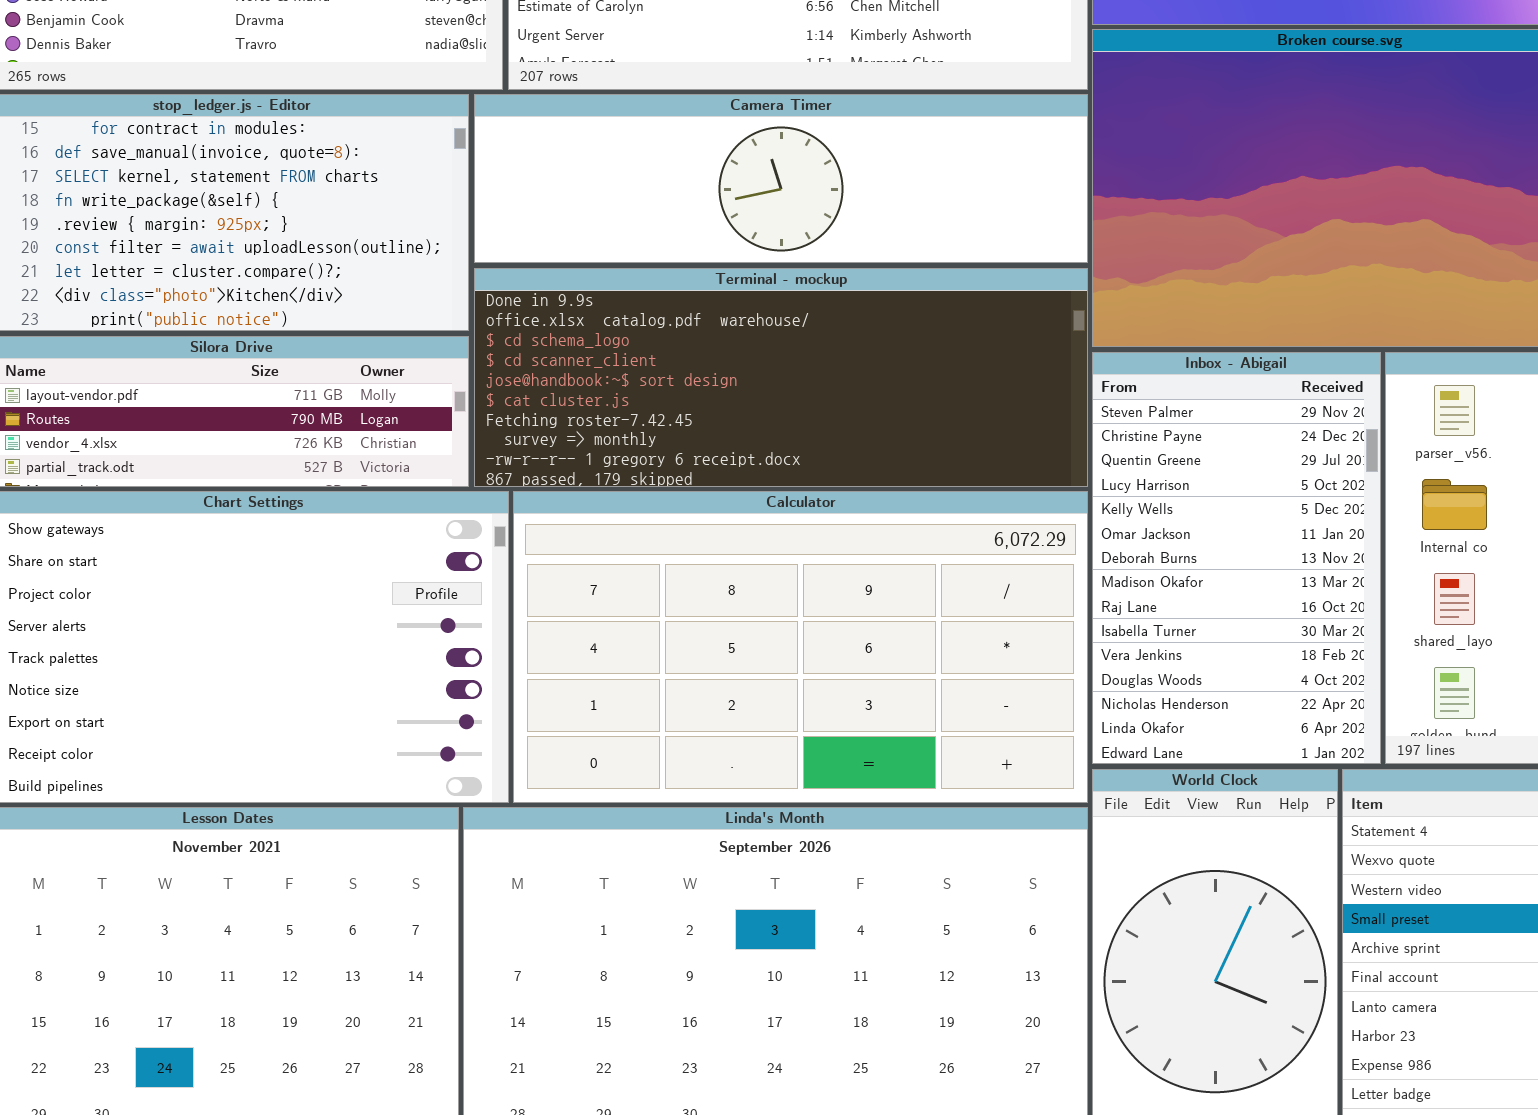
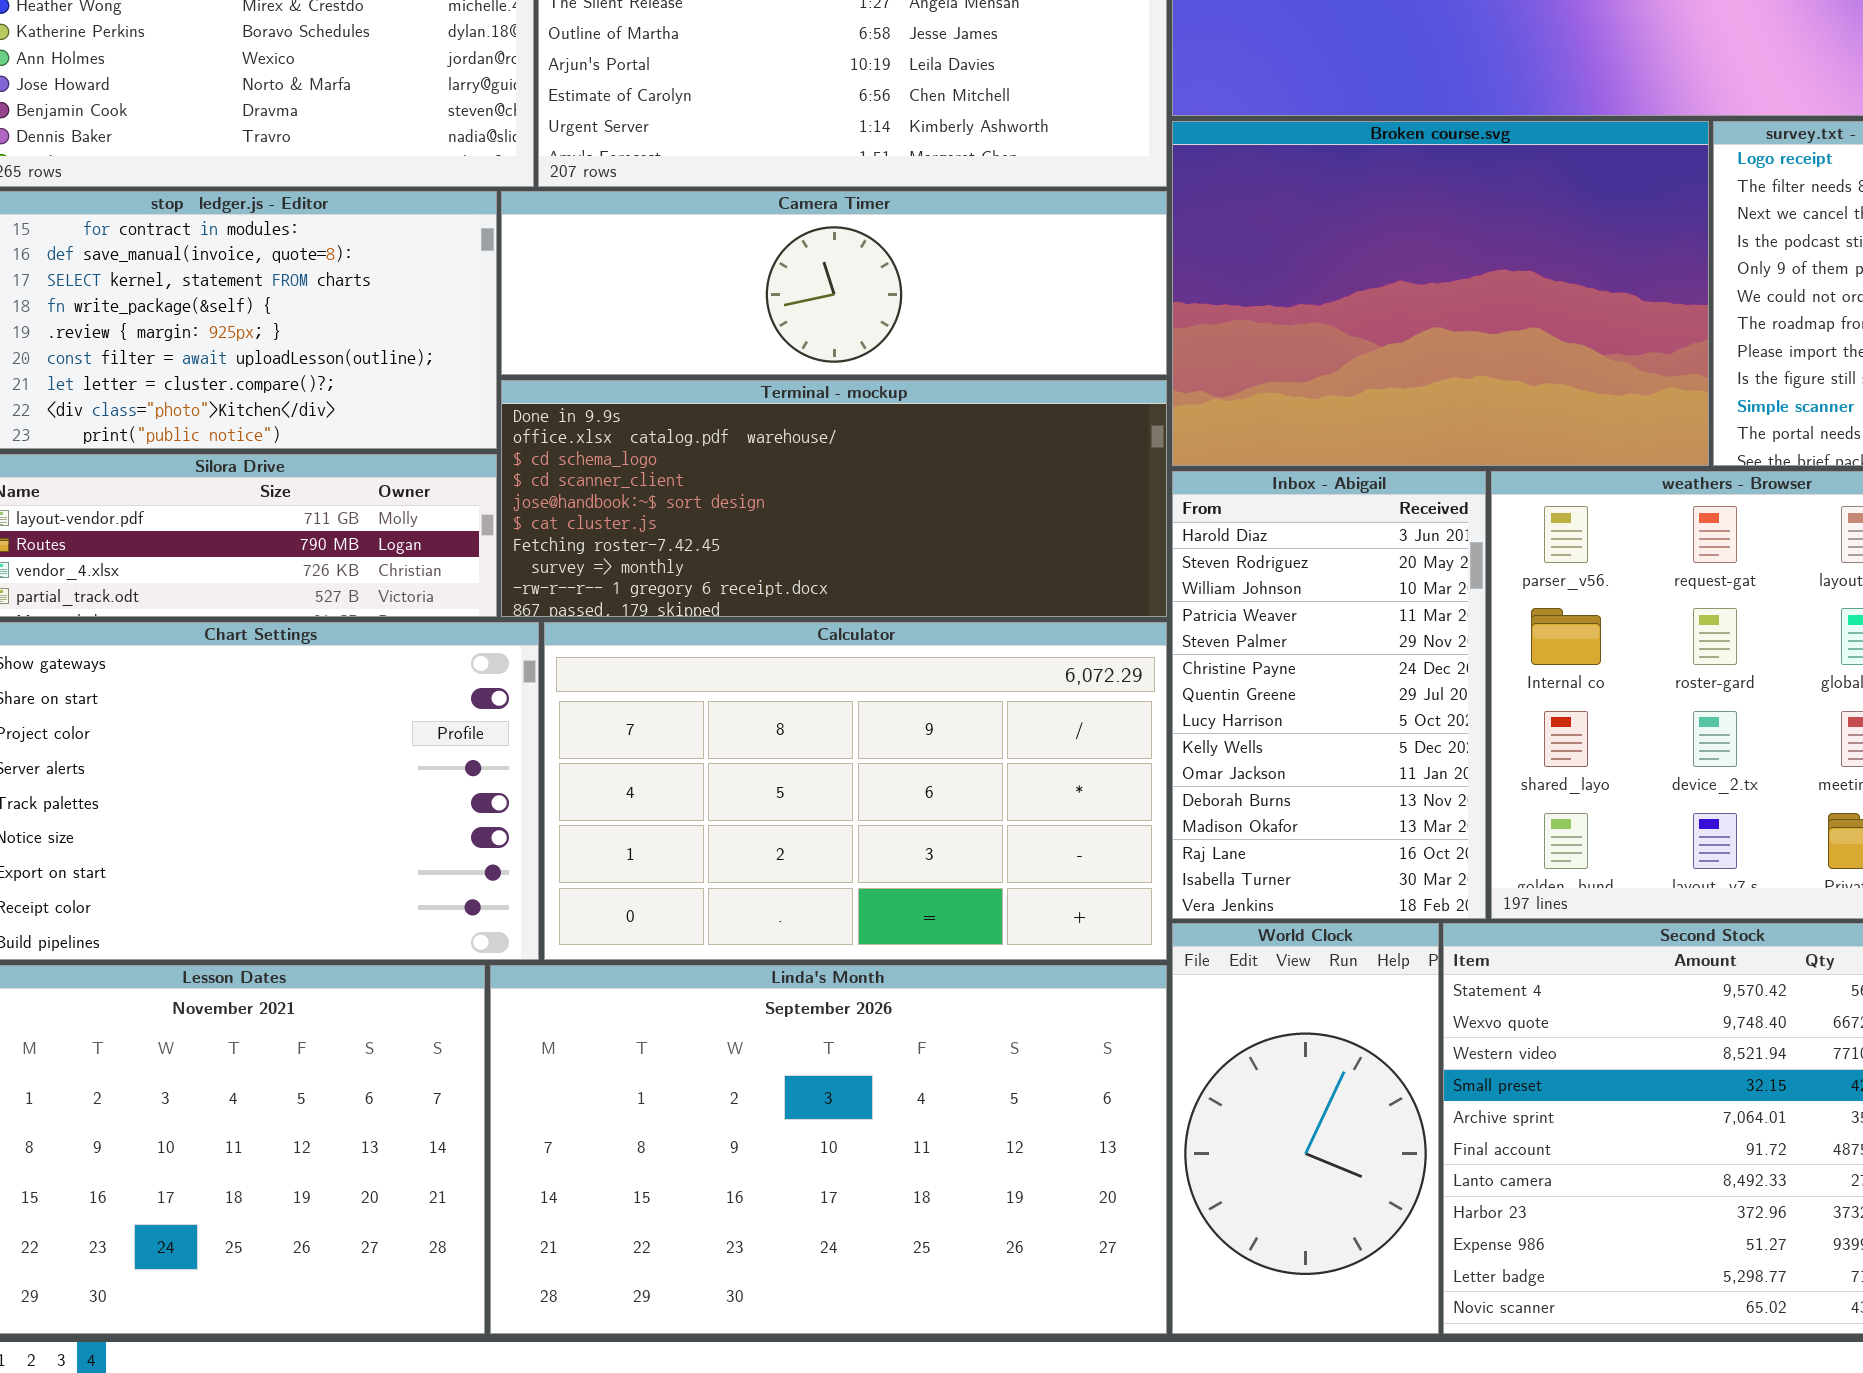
Inbox - Abigail: [1092,352,1381,764] -> [1172,471,1486,919], scrolled up 4 rows

